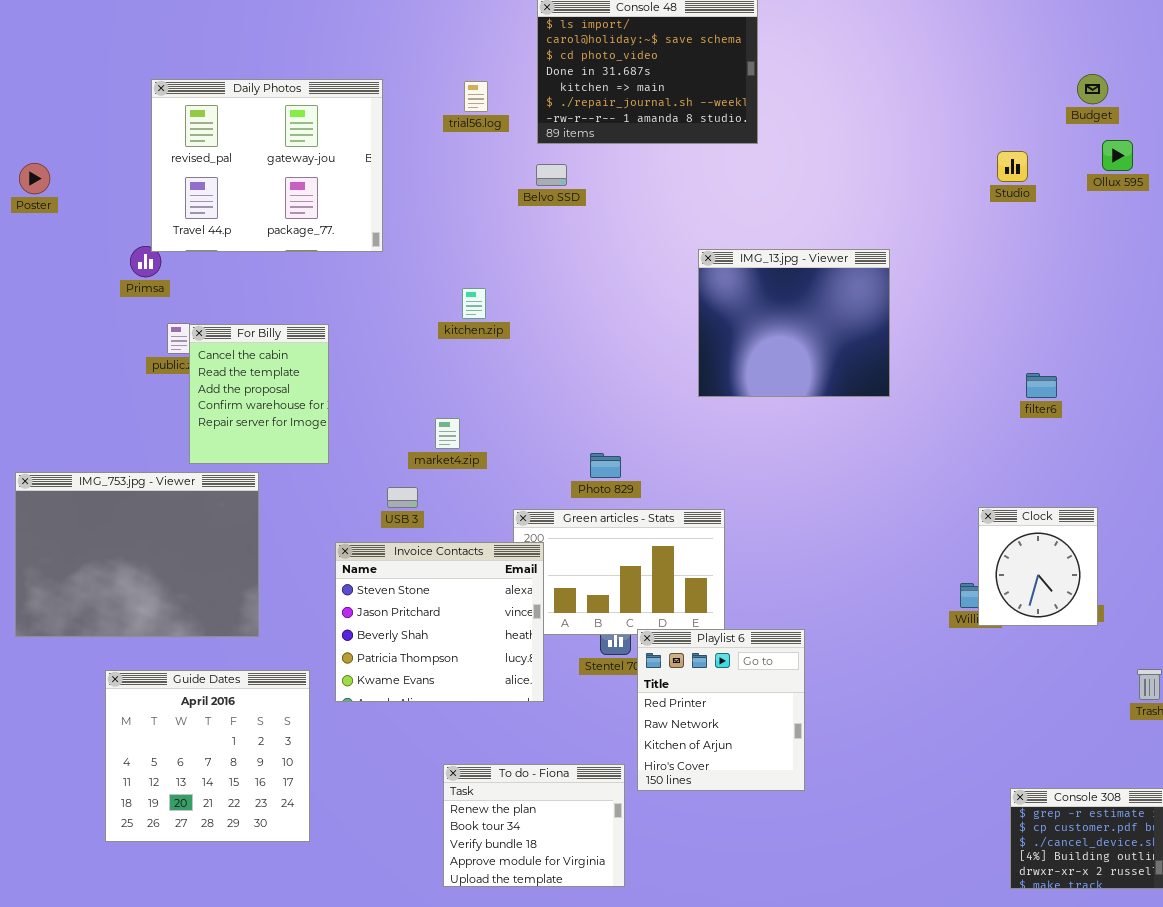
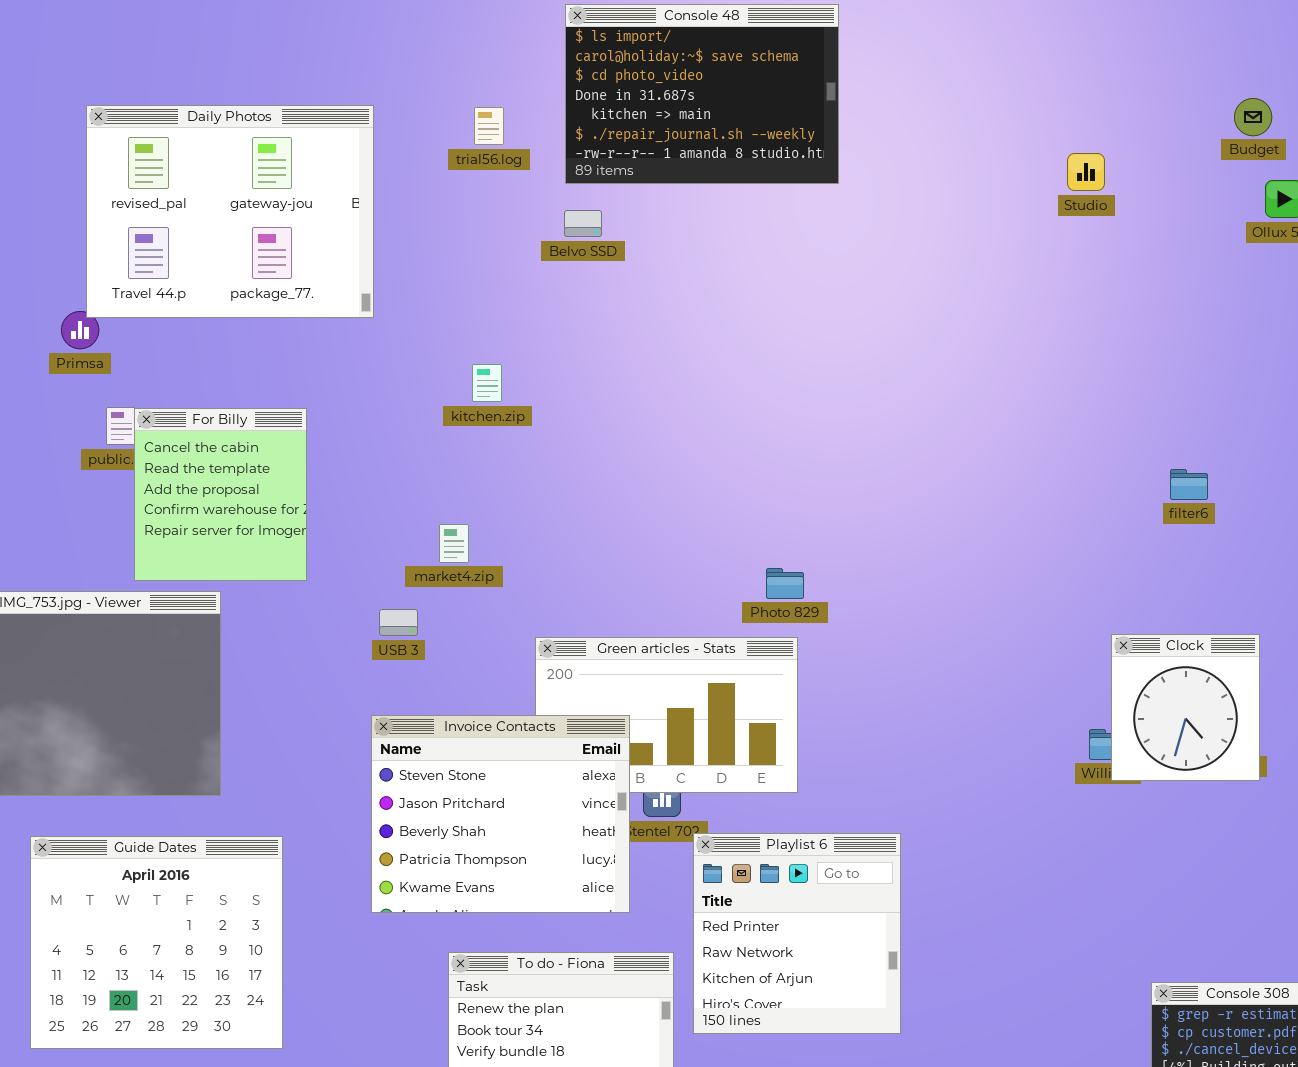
Studio: [997,151,1028,182] -> [1067,153,1105,191], moved
IMG_13.jpg - Viewer: [698,249,890,397] -> none, closed
Photo 829: [590,453,621,478] -> [766,568,804,599], moved
Invoice Contacts: [335,542,544,702] -> [371,715,630,913], moved
Playlist 6: [637,629,805,791] -> [693,833,901,1034], moved

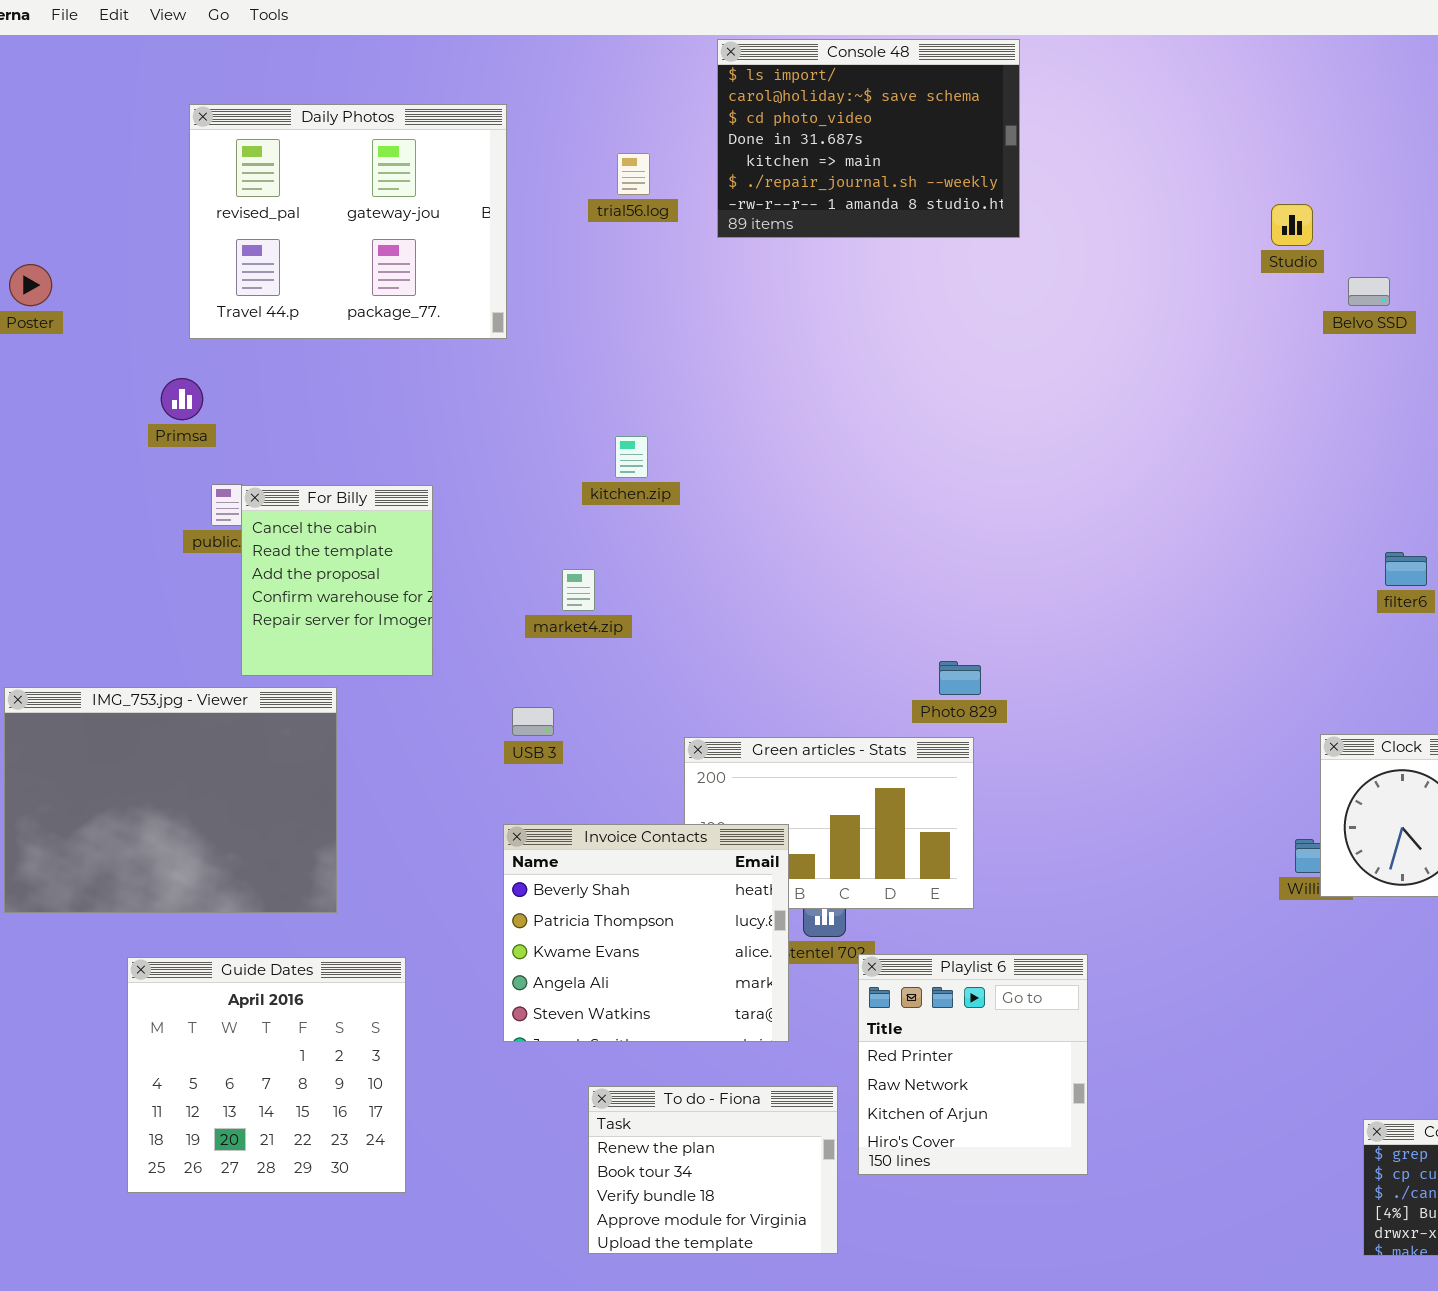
Daily Photos: [86,105,374,318] -> [189,104,507,339], moved
Belvo SSD: [564,210,602,237] -> [1348,277,1390,306], moved
market4.zip: [439,524,469,563] -> [562,569,595,611], moved
Invoice Contacts: [371,715,630,913] -> [503,824,789,1042], scrolled down 2 rows

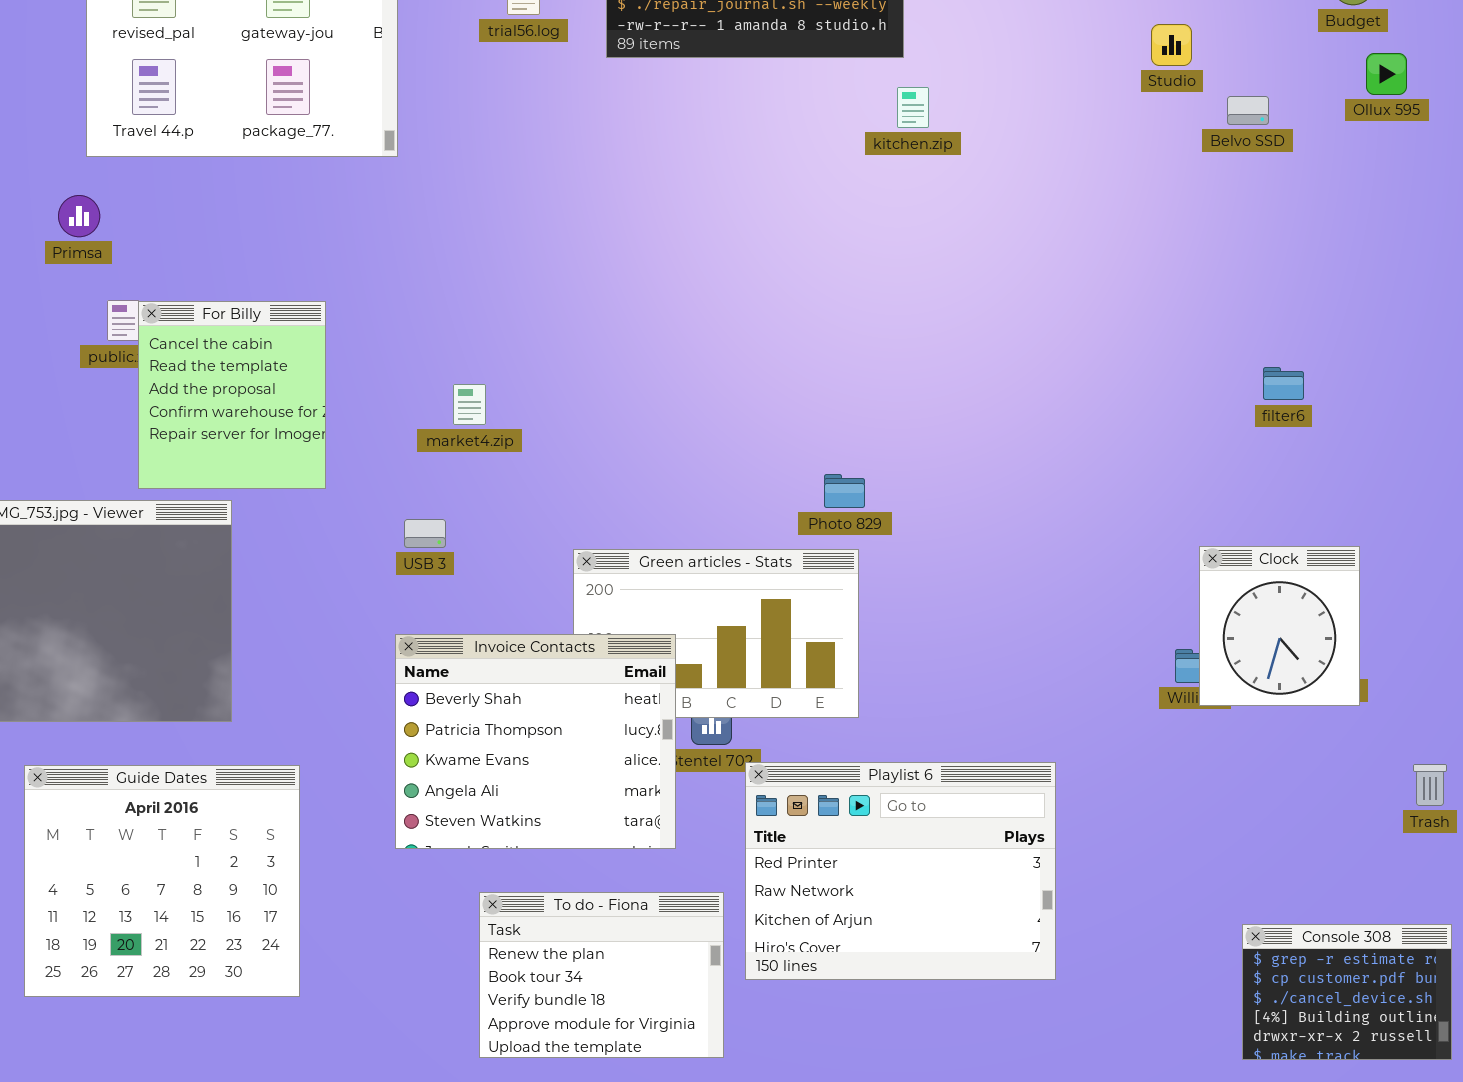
kitchen.zip: [615,436,648,478] -> [897,87,929,128], moved
Playlist 6: [858,954,1088,1175] -> [745,762,1056,980], resized

